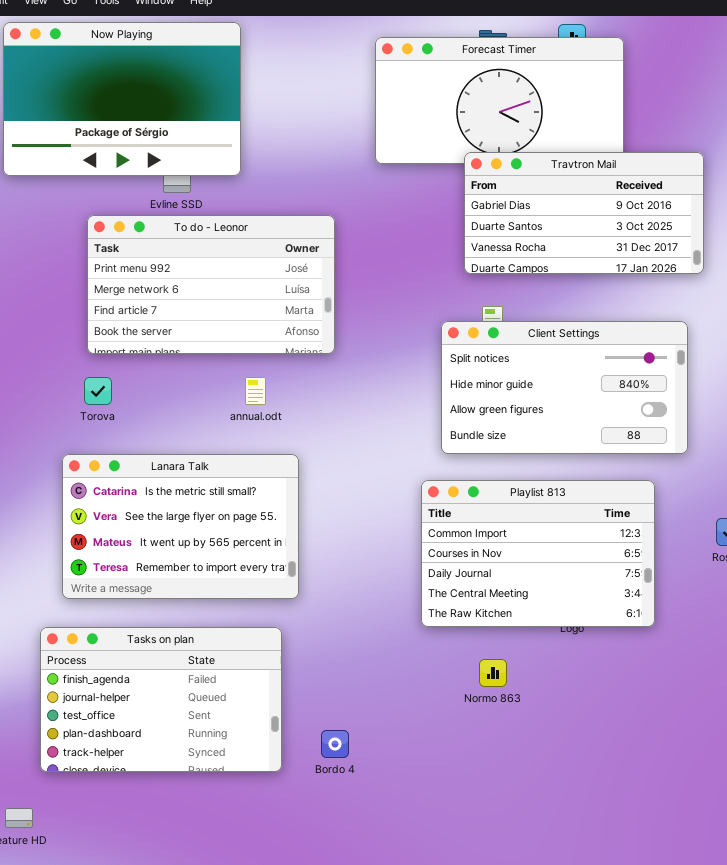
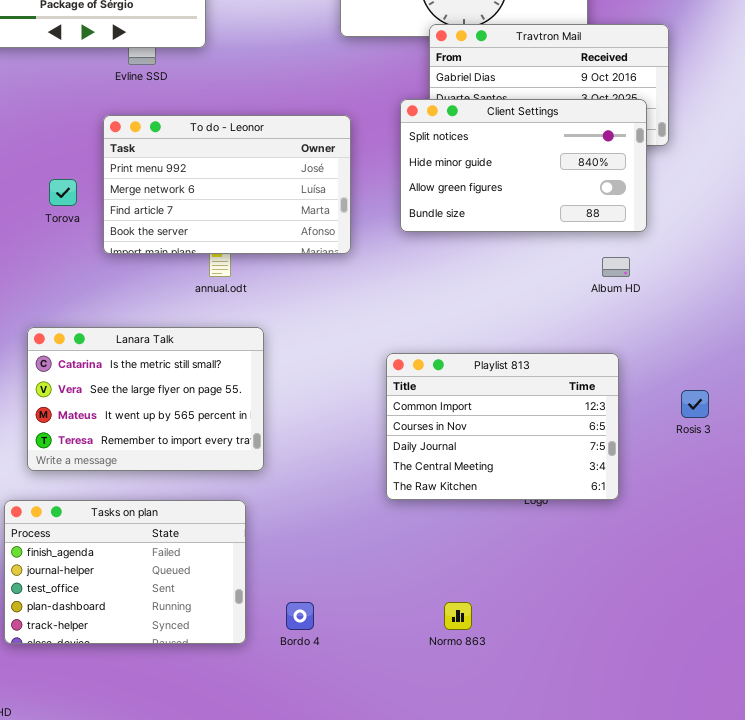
To do - Leonor: [87,215,335,354] -> [103,115,351,254], moved
Client Settings: [441,321,688,454] -> [400,99,647,232], moved
Torova: [84,377,112,405] -> [49,179,77,206], moved
Normo 863: [479,659,507,687] -> [444,602,472,630], moved

